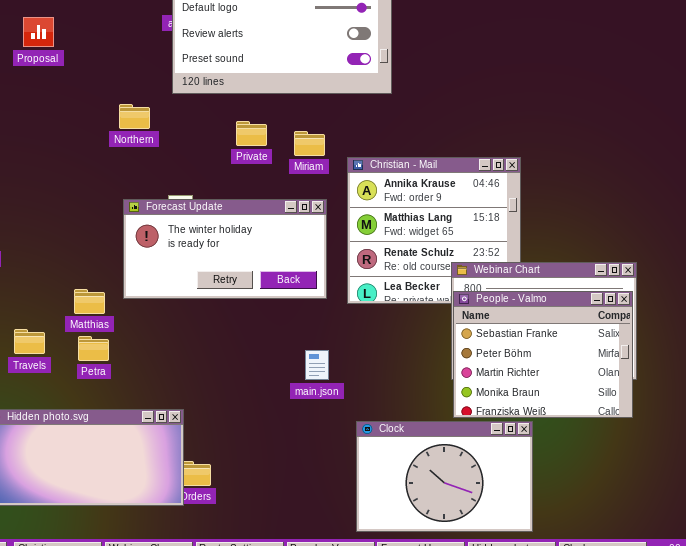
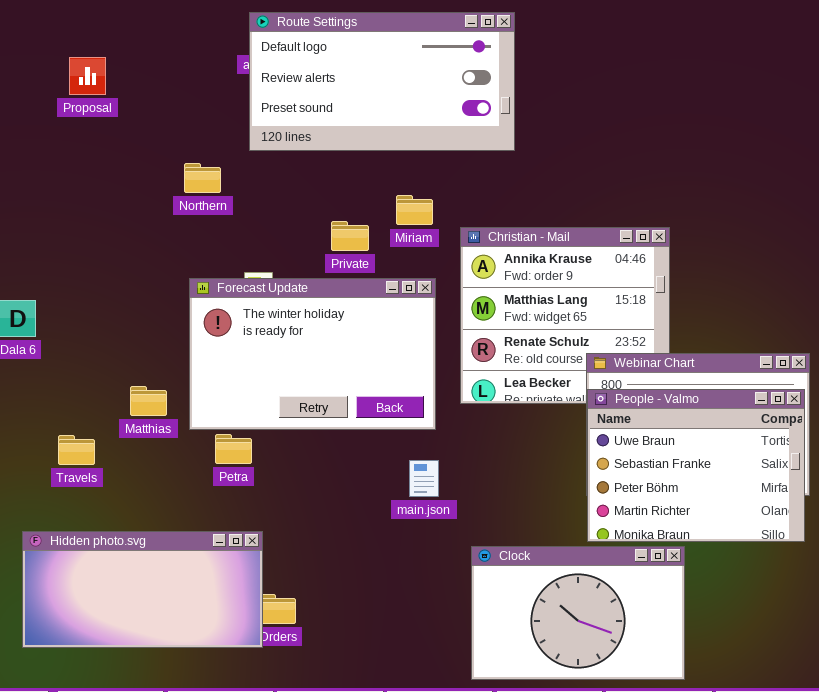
Private: [236,121,267,146] -> [331,221,369,251], moved
Forecast Update: [123,199,327,299] -> [189,278,436,430], resized
People - Valmo: [453,291,633,418] -> [587,389,805,542], scrolled up 1 row
Petra: [78,336,109,361] -> [215,434,252,464], moved

